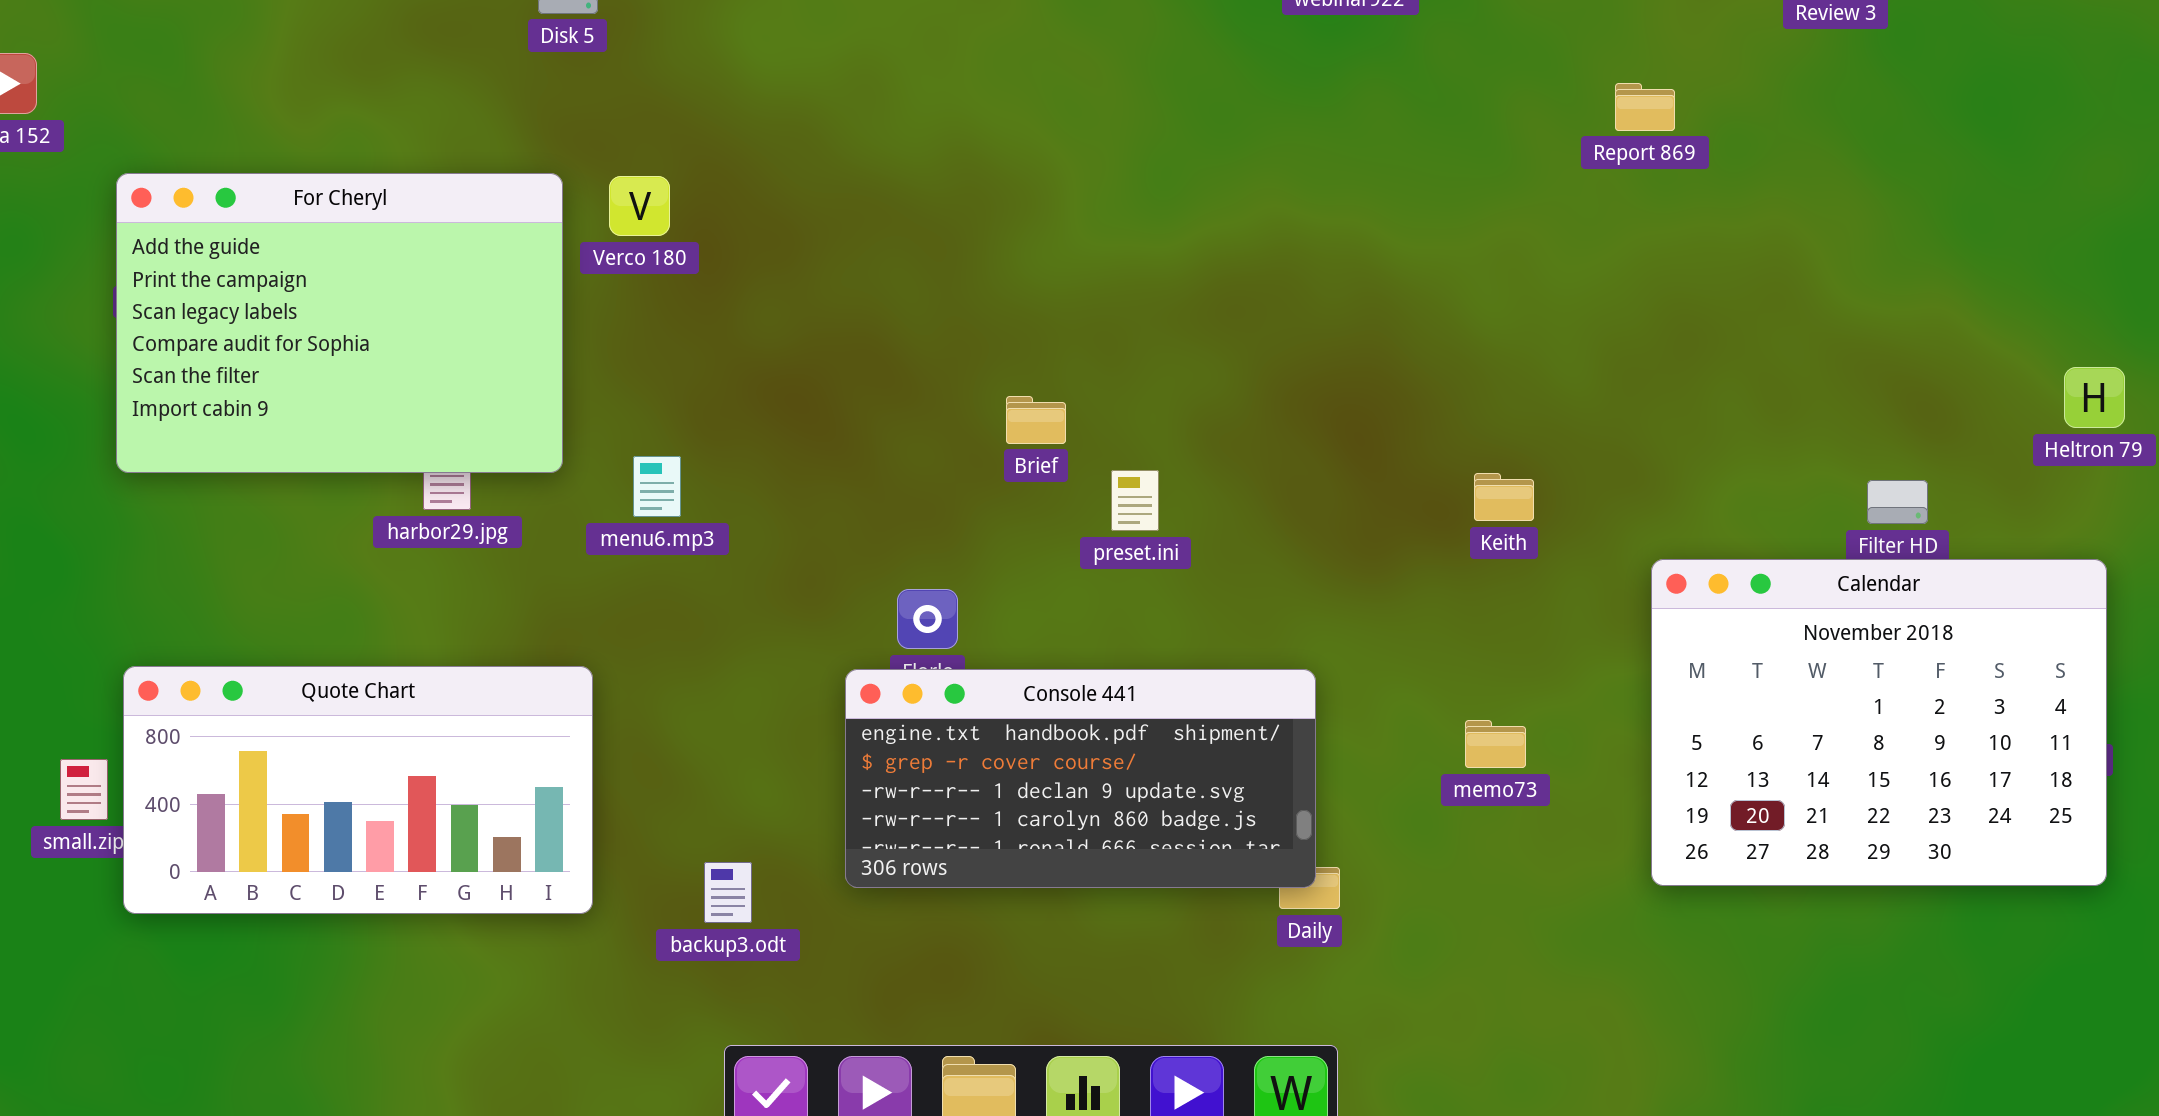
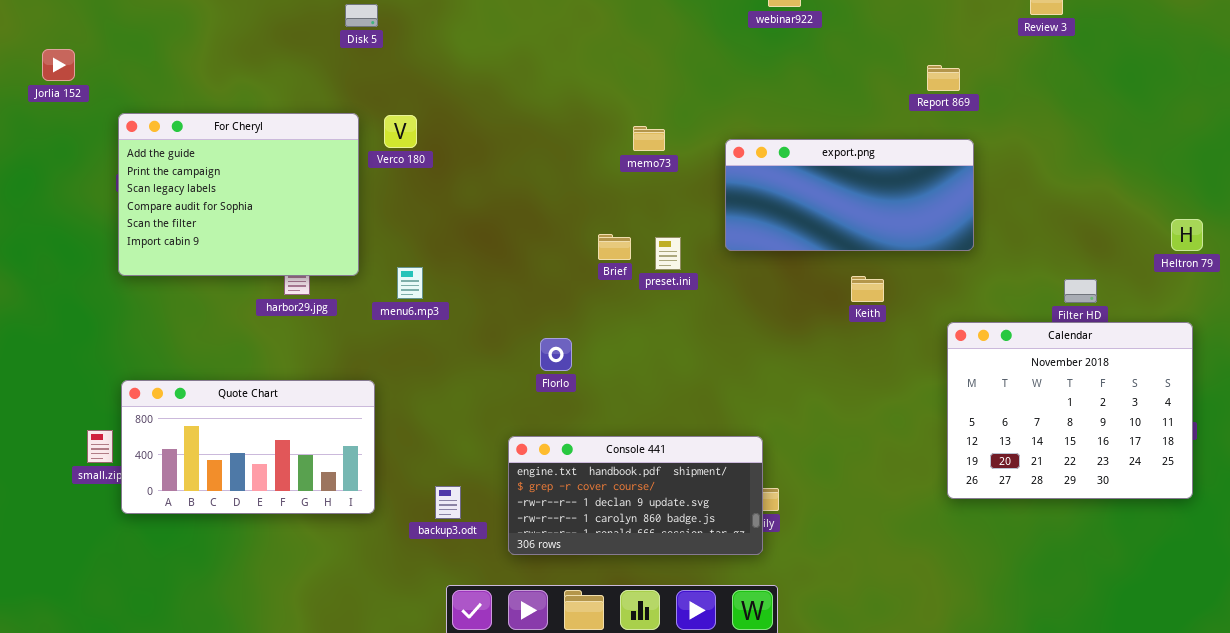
export.png: none -> [725,139,974,251], opened
preset.ini: [1111,470,1159,531] -> [655,237,681,270], moved
Console 441: [845,669,1316,888] -> [508,436,763,555], moved
memo73: [1465,720,1526,768] -> [633,126,665,151], moved

